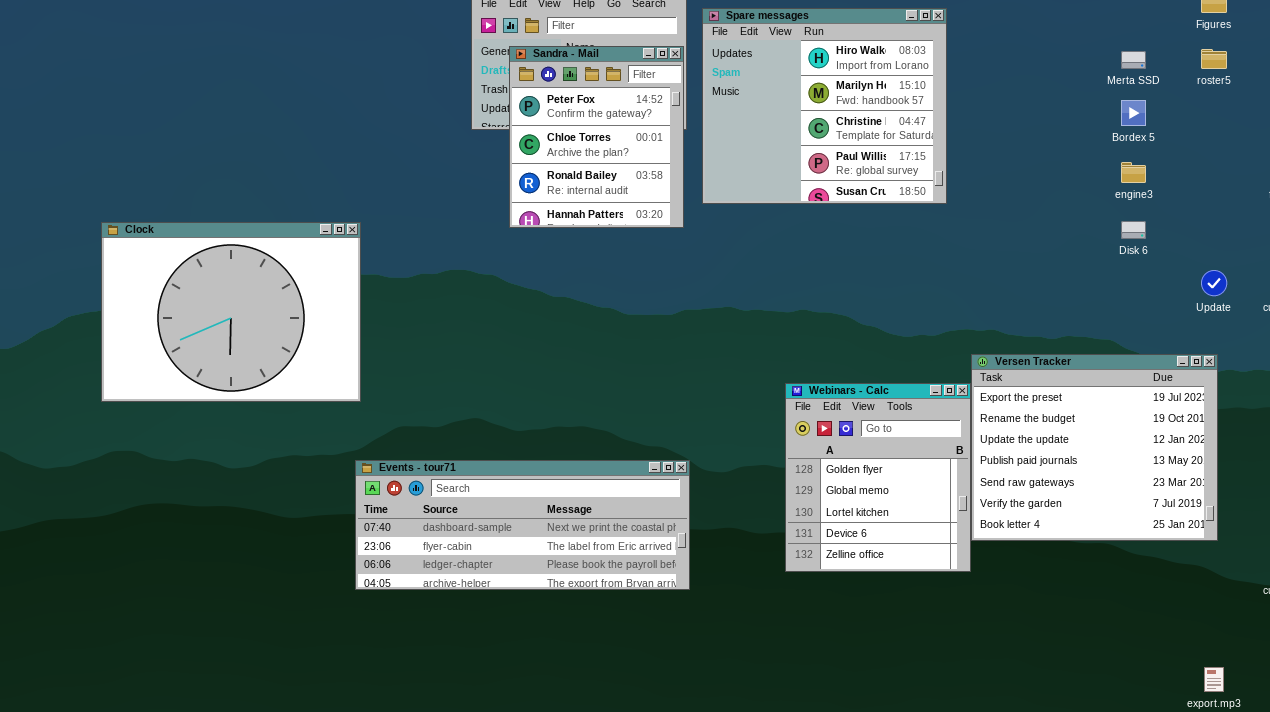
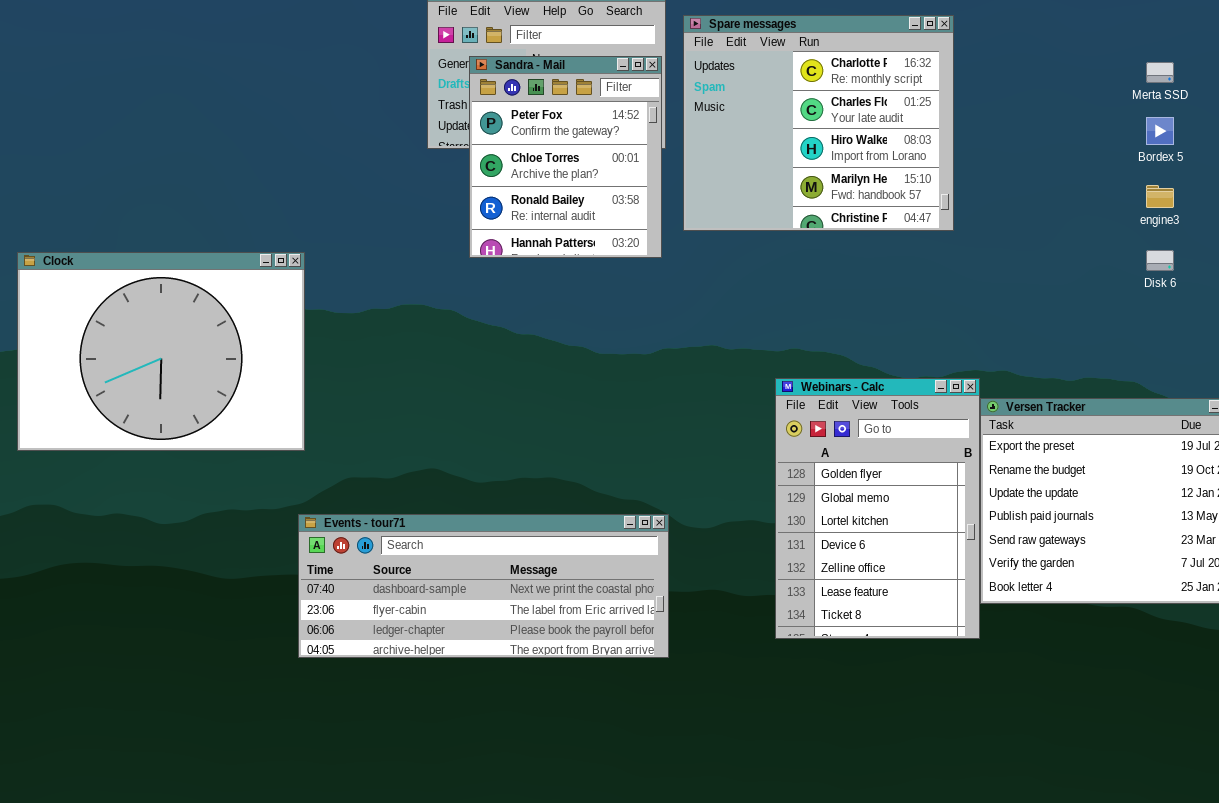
Spare messages: [702,8,947,204] -> [683,15,954,231], scrolled up 2 rows
Webinars - Calc: [785,383,971,572] -> [775,378,980,639], resized

